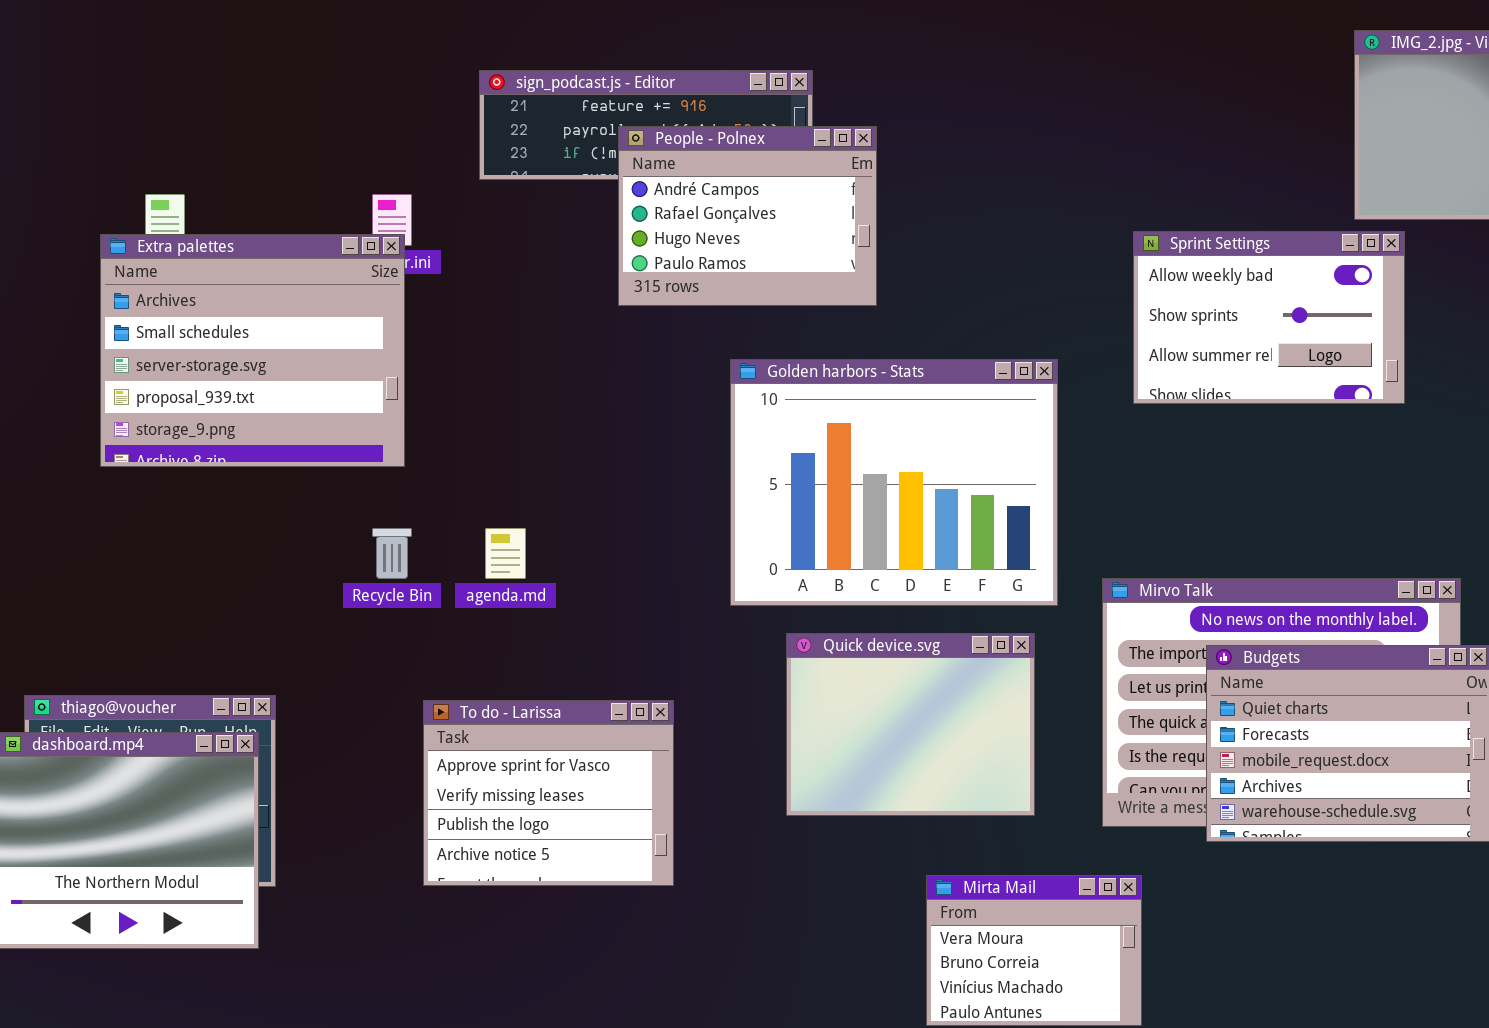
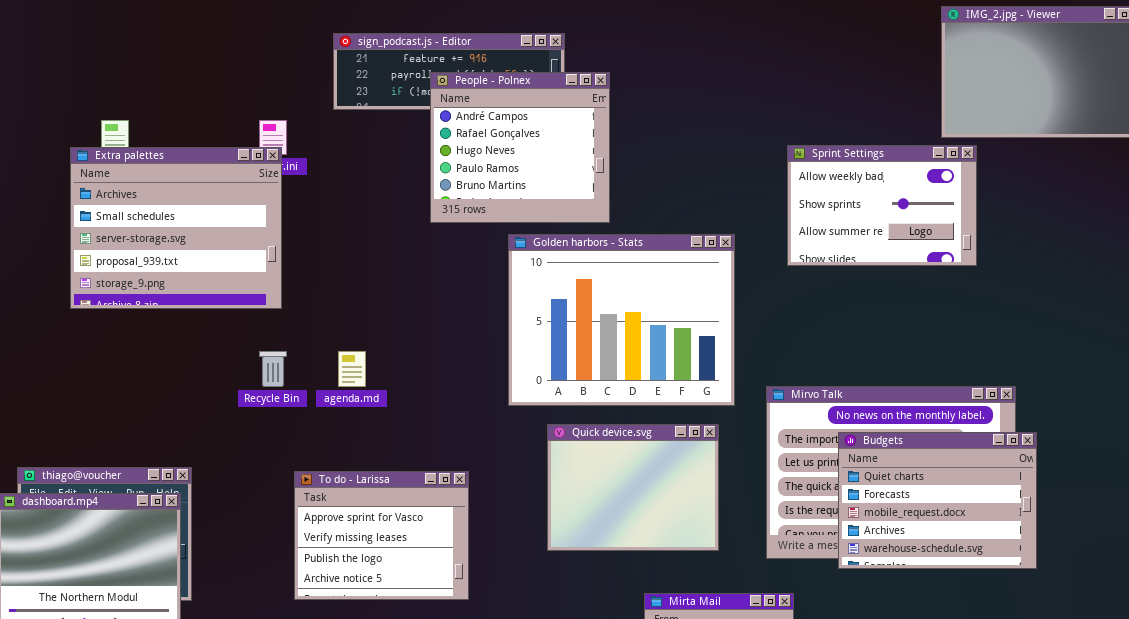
People - Polnex: [618,126,877,306] -> [430,72,610,223], resized

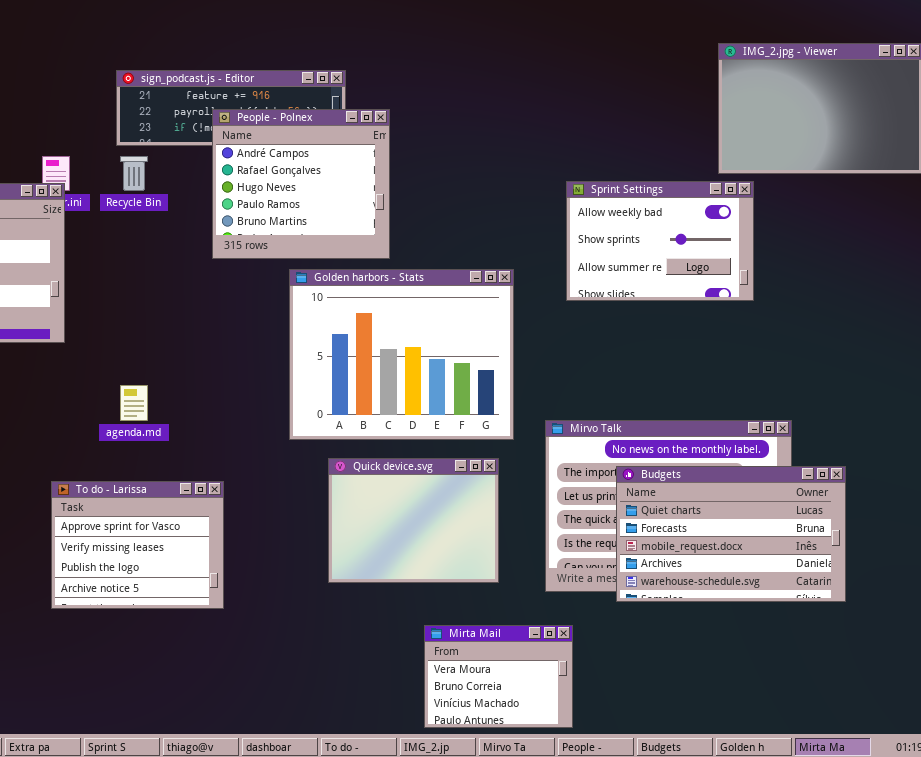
Recycle Bin: [259,351,287,387] -> [120,156,148,191], moved
Budgets: [838,432,1037,569] -> [616,466,846,602], resized
To do - Larissa: [294,471,469,600] -> [51,481,224,609], moved

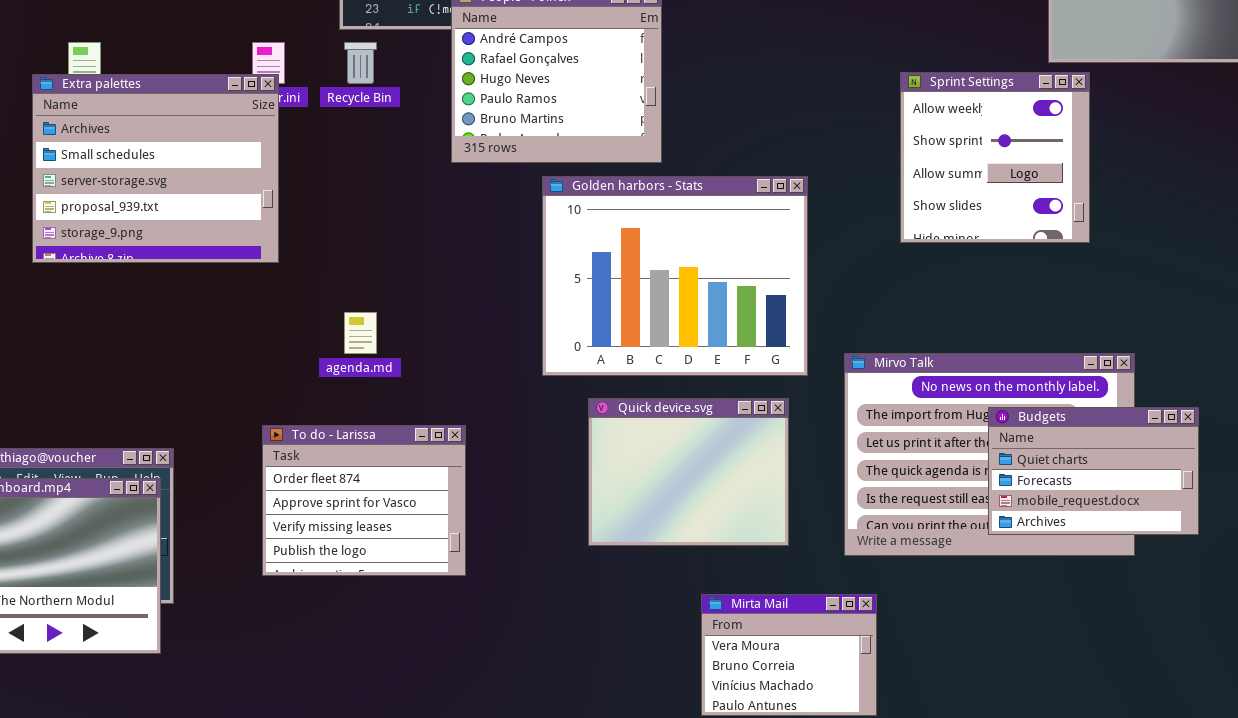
Sprint Settings: [566,181,754,301] -> [900,72,1090,243], resized
Budgets: [616,466,846,602] -> [988,407,1199,535], resized
To do - Larissa: [51,481,224,609] -> [262,425,466,576], scrolled up 1 row

